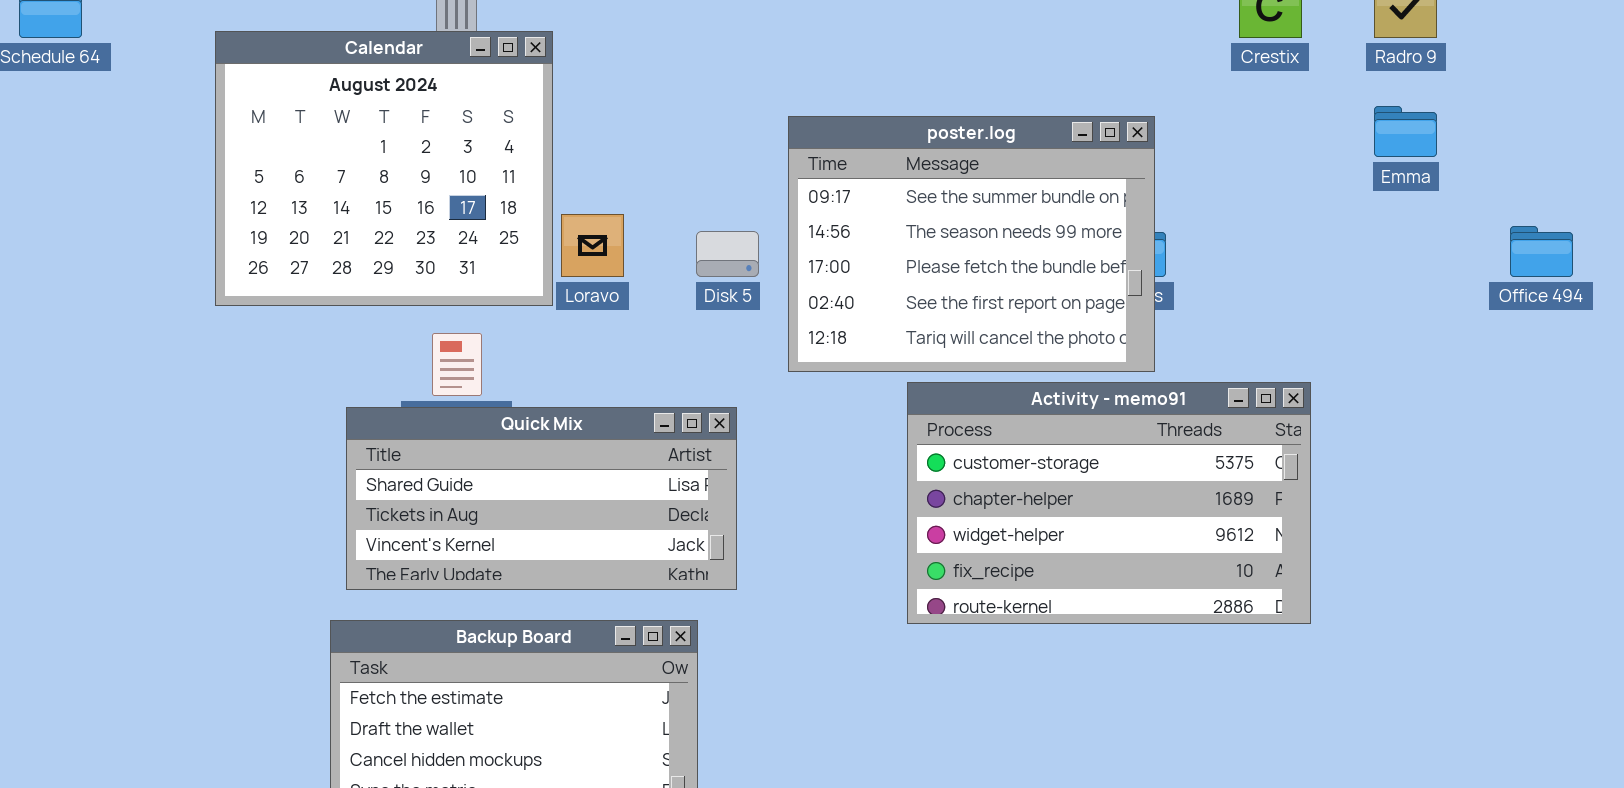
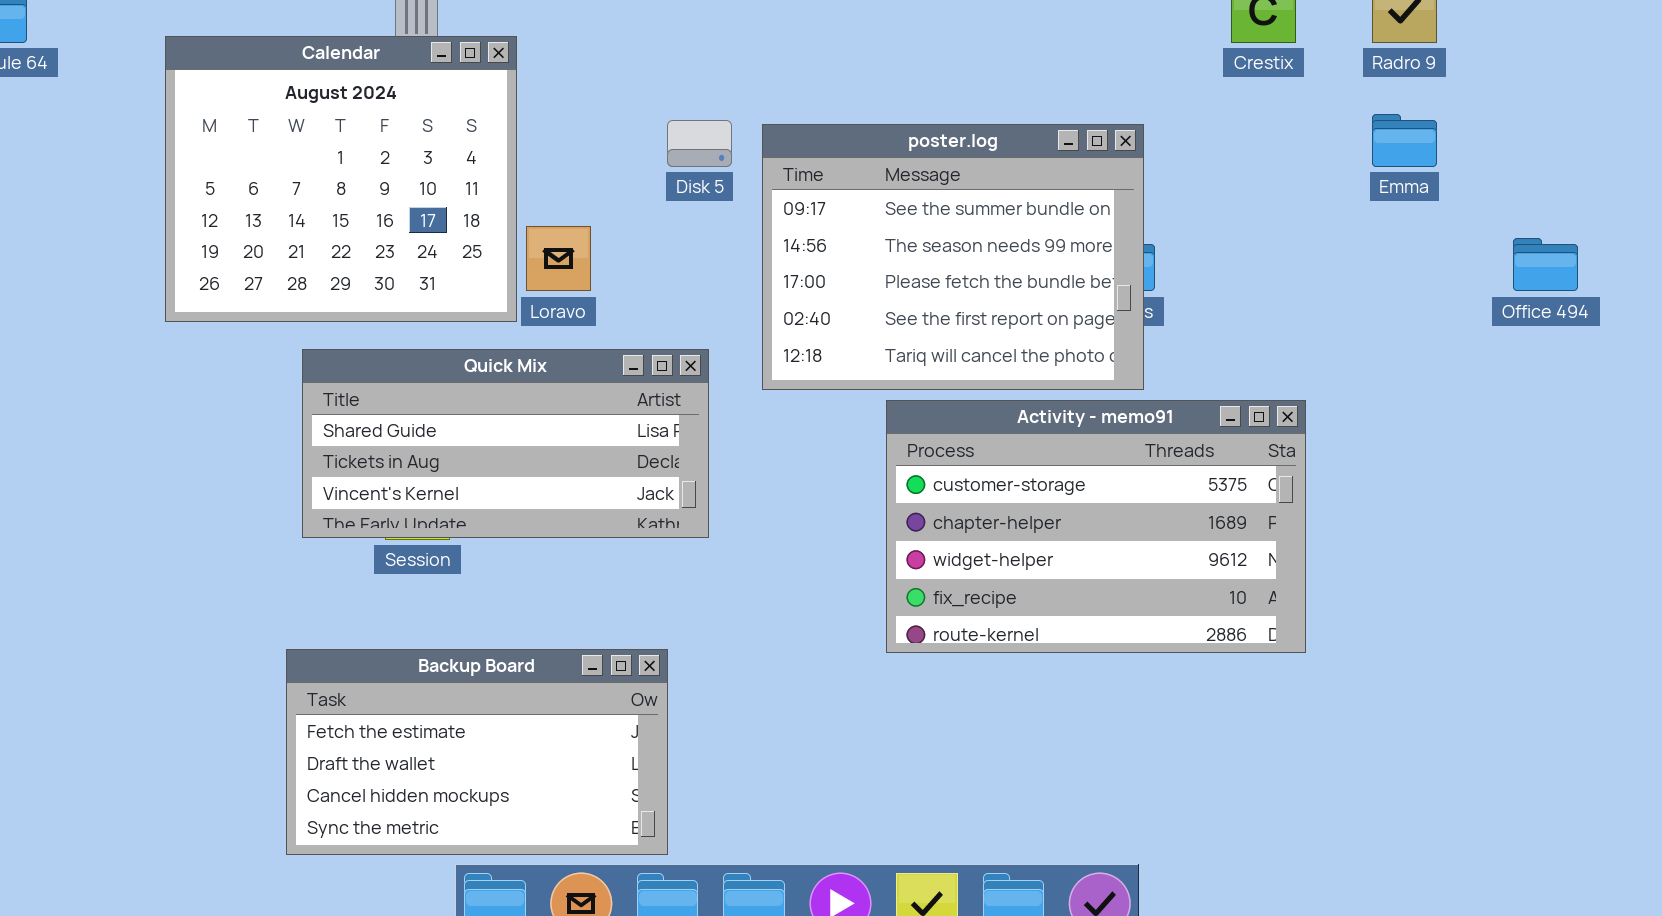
Disk 5: [696,231,759,277] -> [667,120,732,167], moved
Quick Mix: [346,407,737,590] -> [302,349,709,538], moved

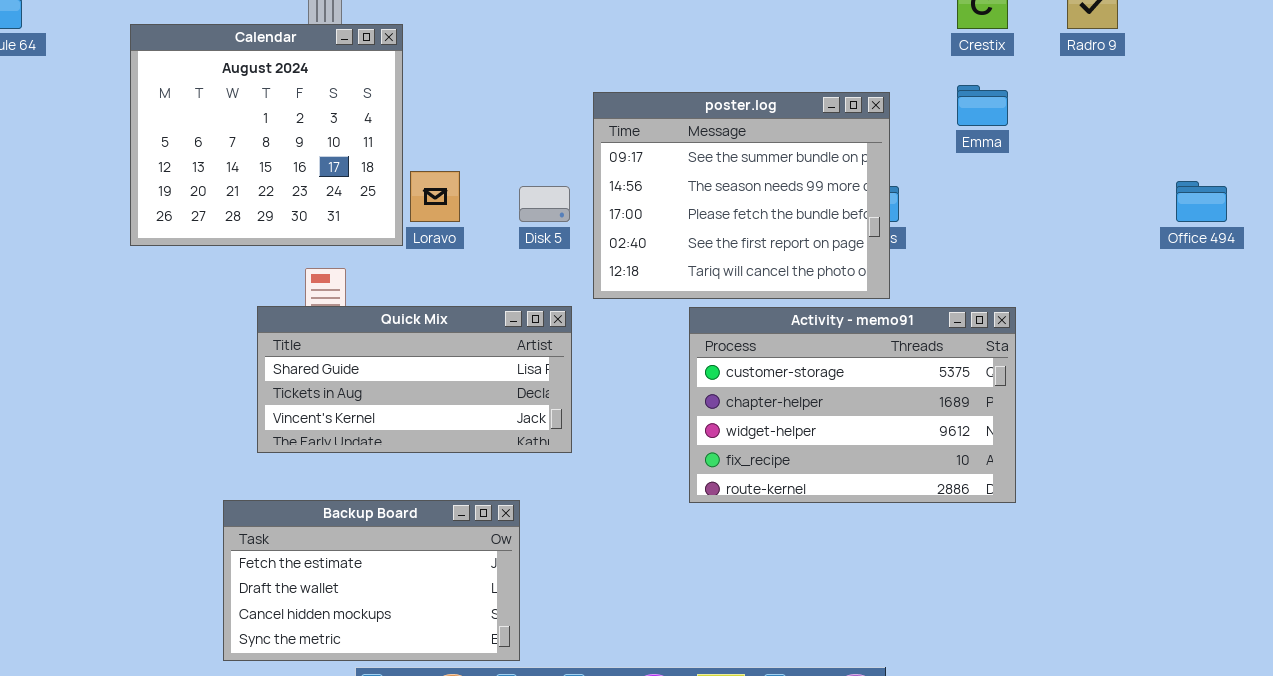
Emma: [1372,114,1437,167] -> [957,85,1008,126], moved
Disk 5: [667,120,732,167] -> [519,186,570,222], moved
Quick Mix: [302,349,709,538] -> [257,306,572,453], moved

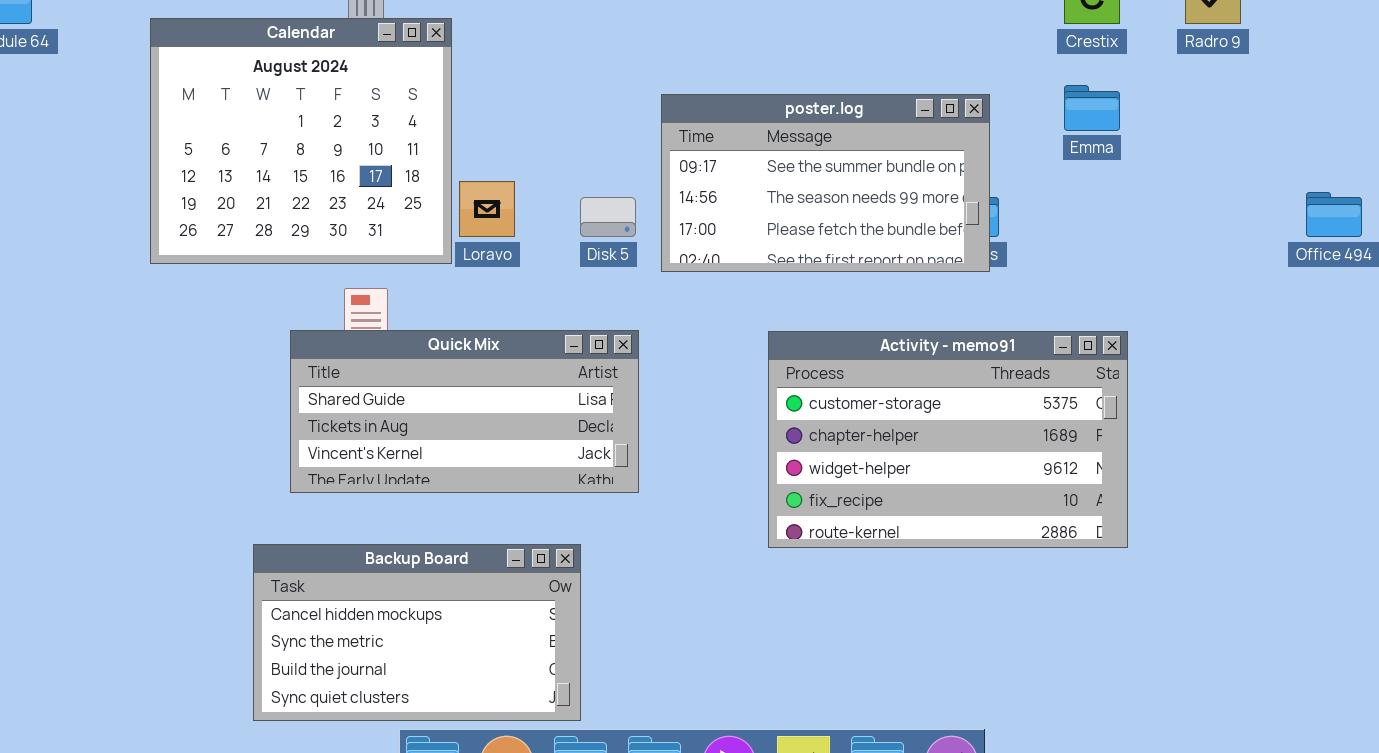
poster.log: [593,92,890,299] -> [661,94,990,272], resized
Backup Board: [223,500,520,661] -> [253,544,581,721], scrolled down 2 rows

